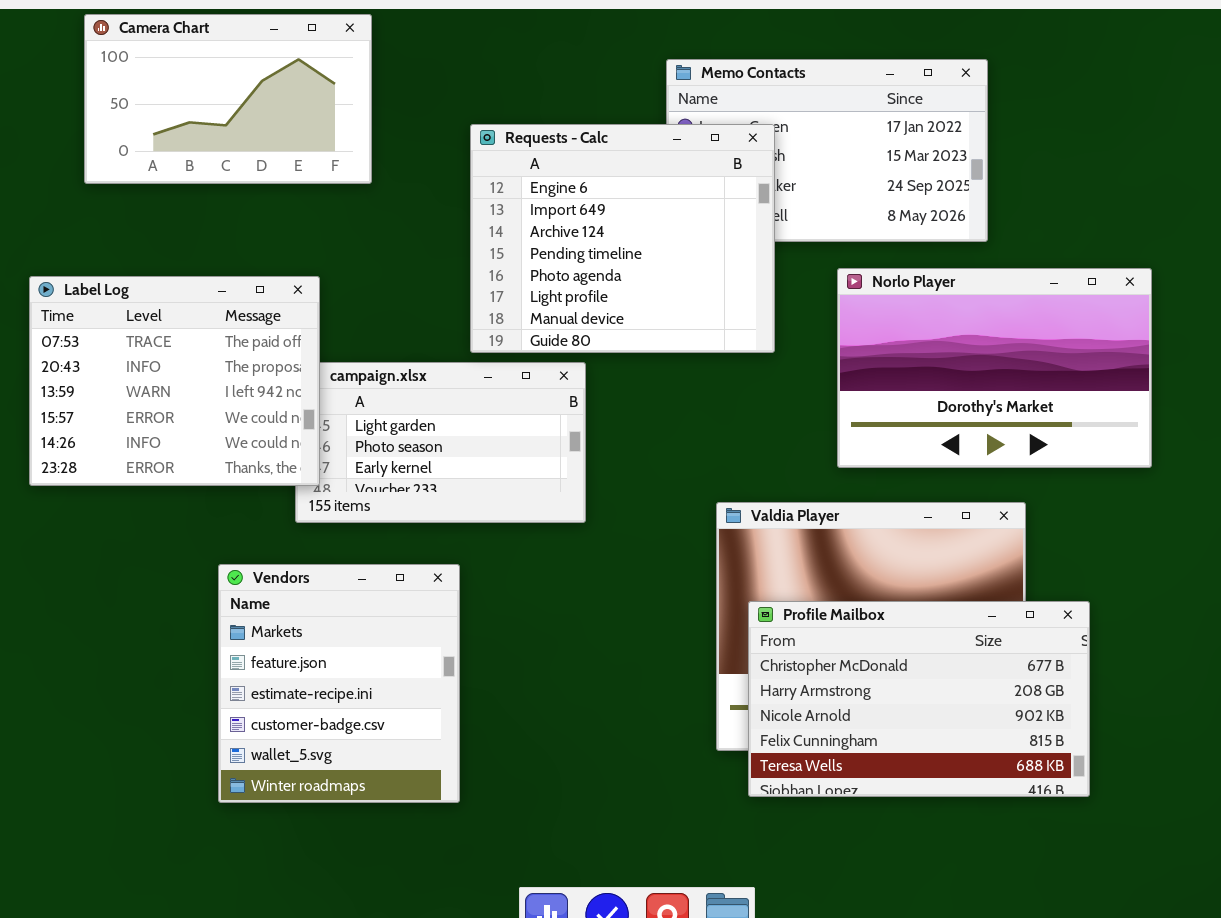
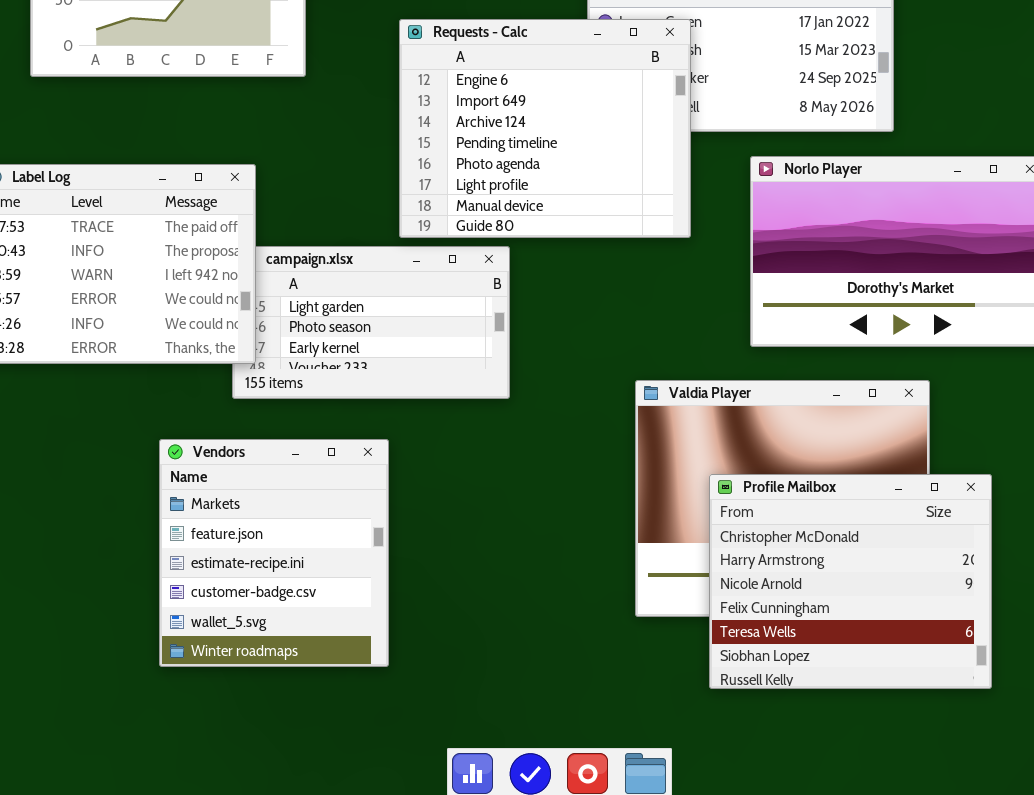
Profile Mailbox: [748,601,1090,797] -> [709,474,992,689], resized

